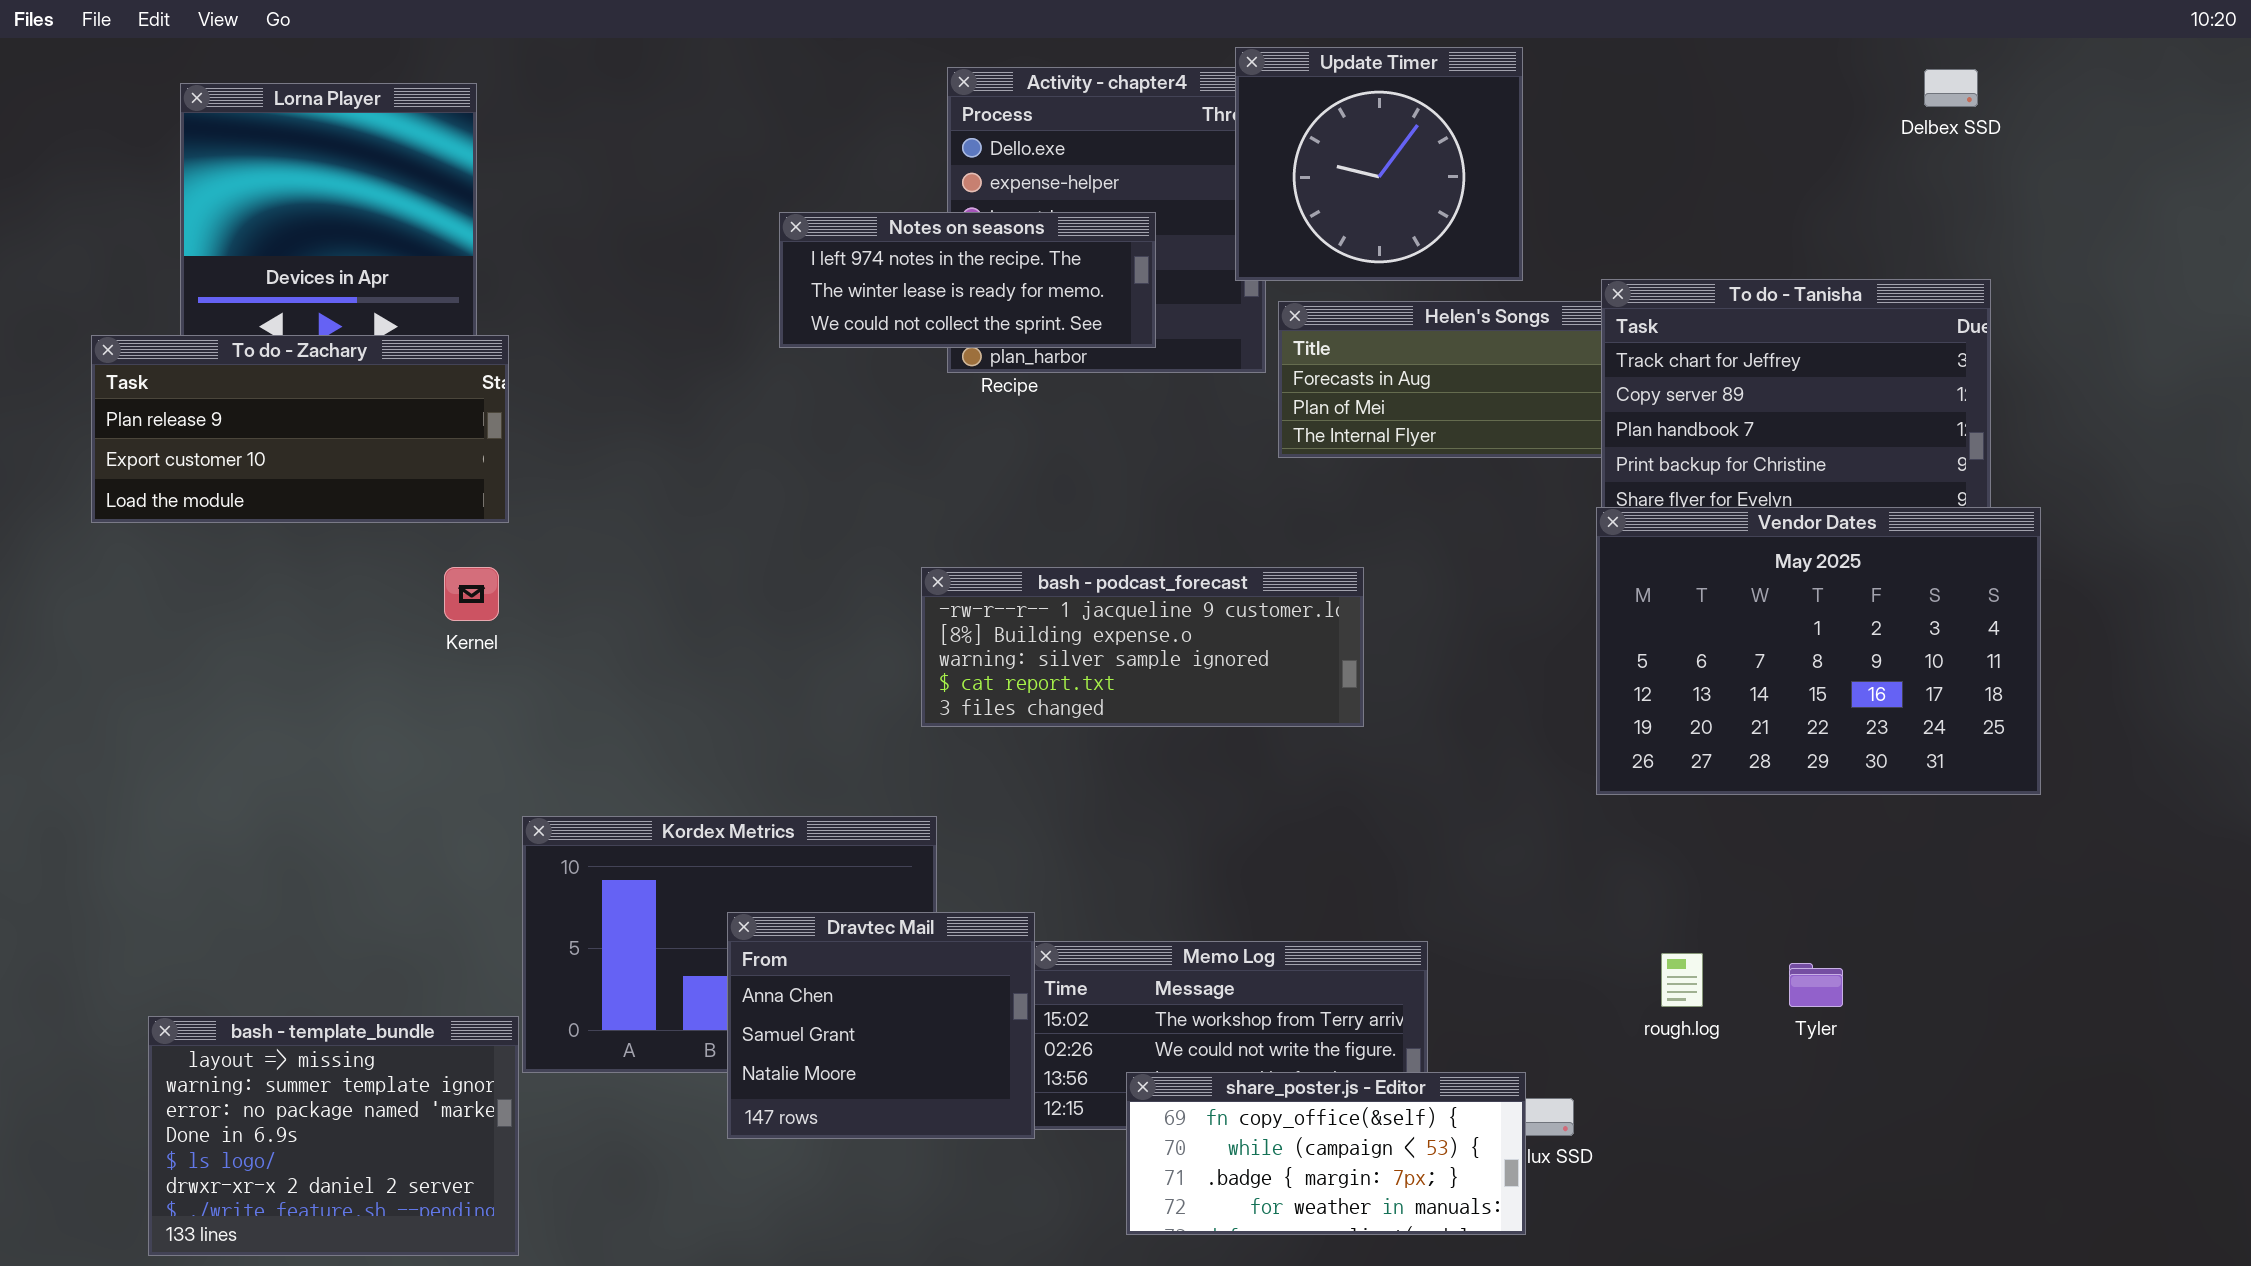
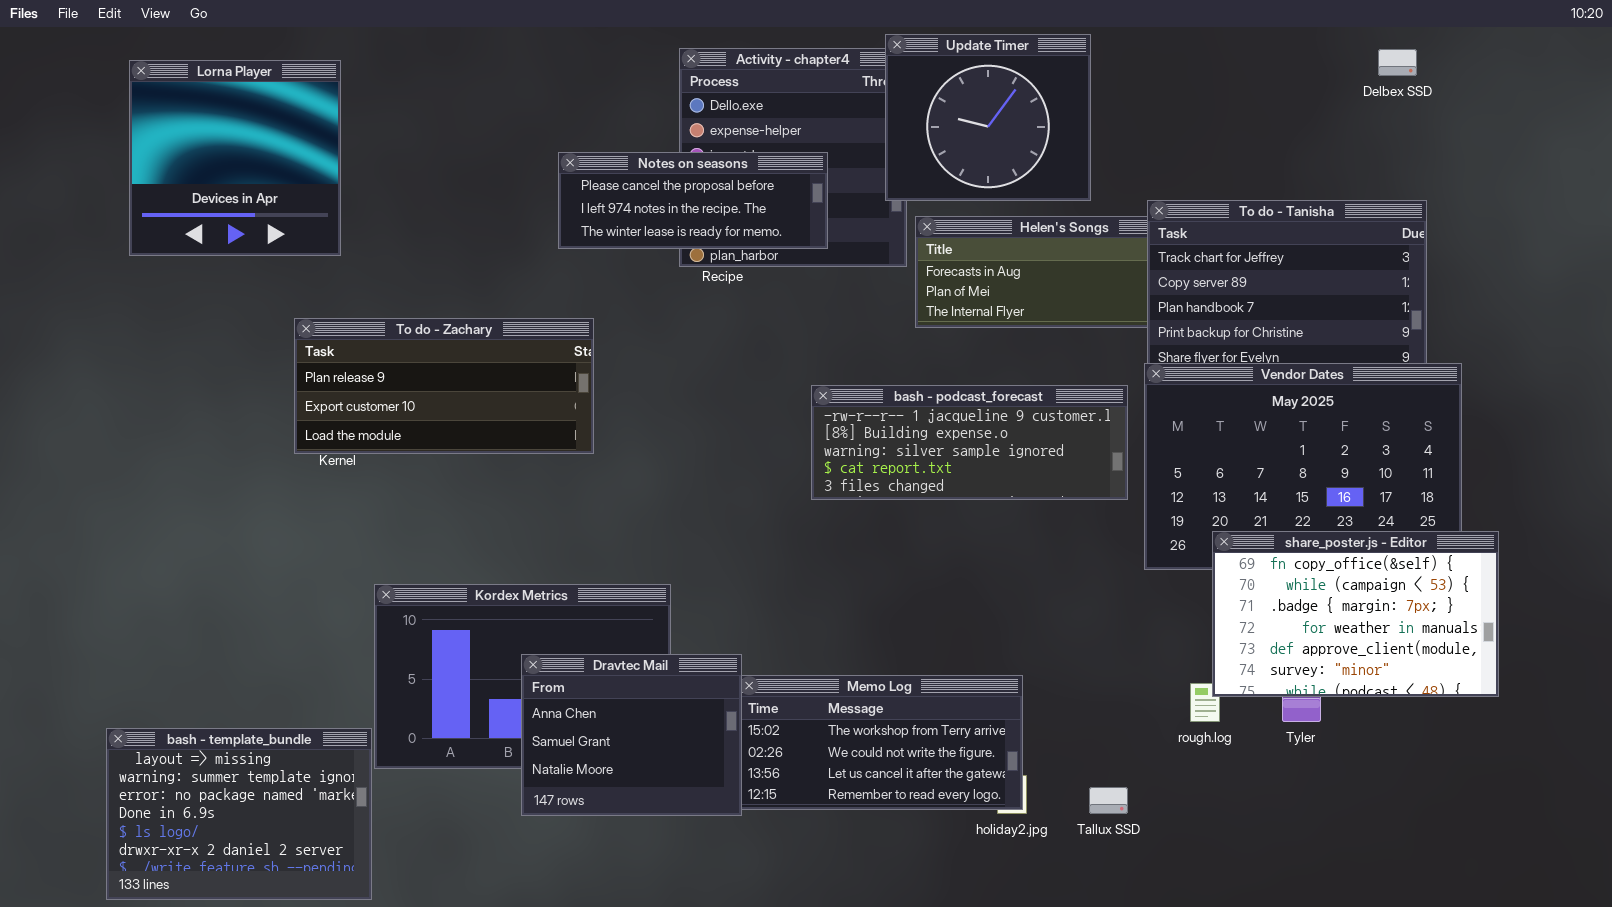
Notes on seasons: [779,212,1156,348] -> [558,152,828,249], scrolled up 1 row
To do - Zachary: [91,335,509,523] -> [294,318,594,454], moved
bash - podcast_forecast: [921,567,1364,727] -> [811,385,1128,500], moved
share_poster.js - Editor: [1126,1072,1526,1235] -> [1212,531,1499,697], moved, resized

